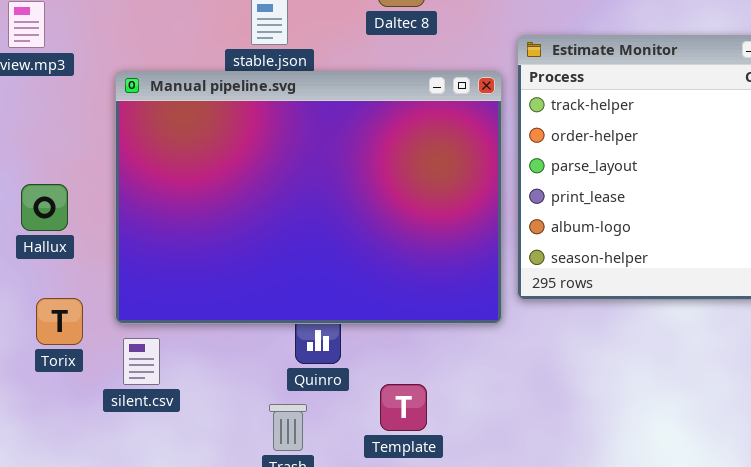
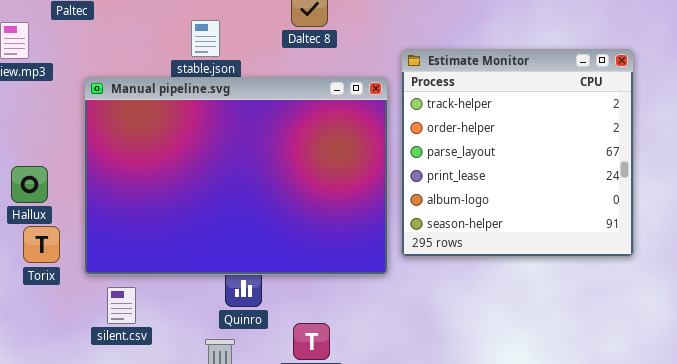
Torix: [36,298,83,345] -> [23,226,60,263], moved
silent.csv: [123,338,160,385] -> [107,287,136,324], moved

